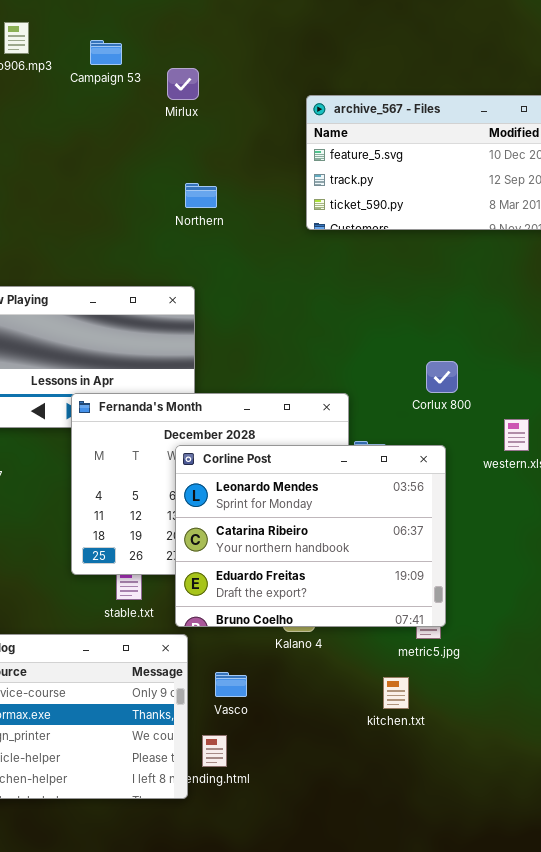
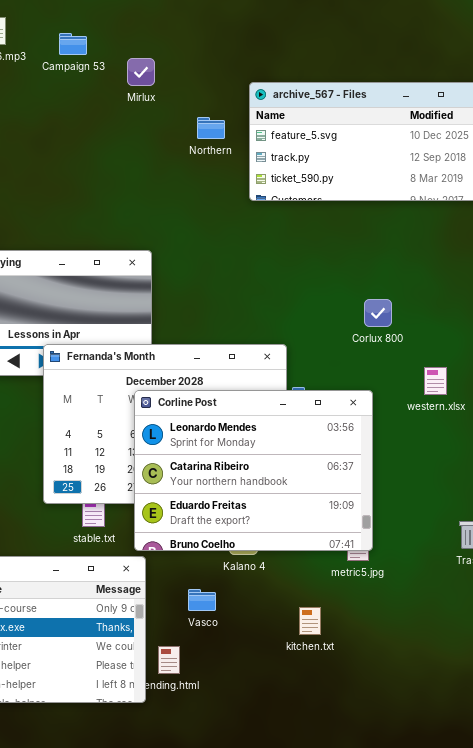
Northern: [185,183,217,208] -> [197,117,225,139], moved
Corlux 800: [426,361,458,393] -> [364,299,392,327], moved
Vasco: [215,672,247,697] -> [188,589,216,611], moved
kitchen.txt: [383,677,409,709] -> [299,607,321,635], moved

